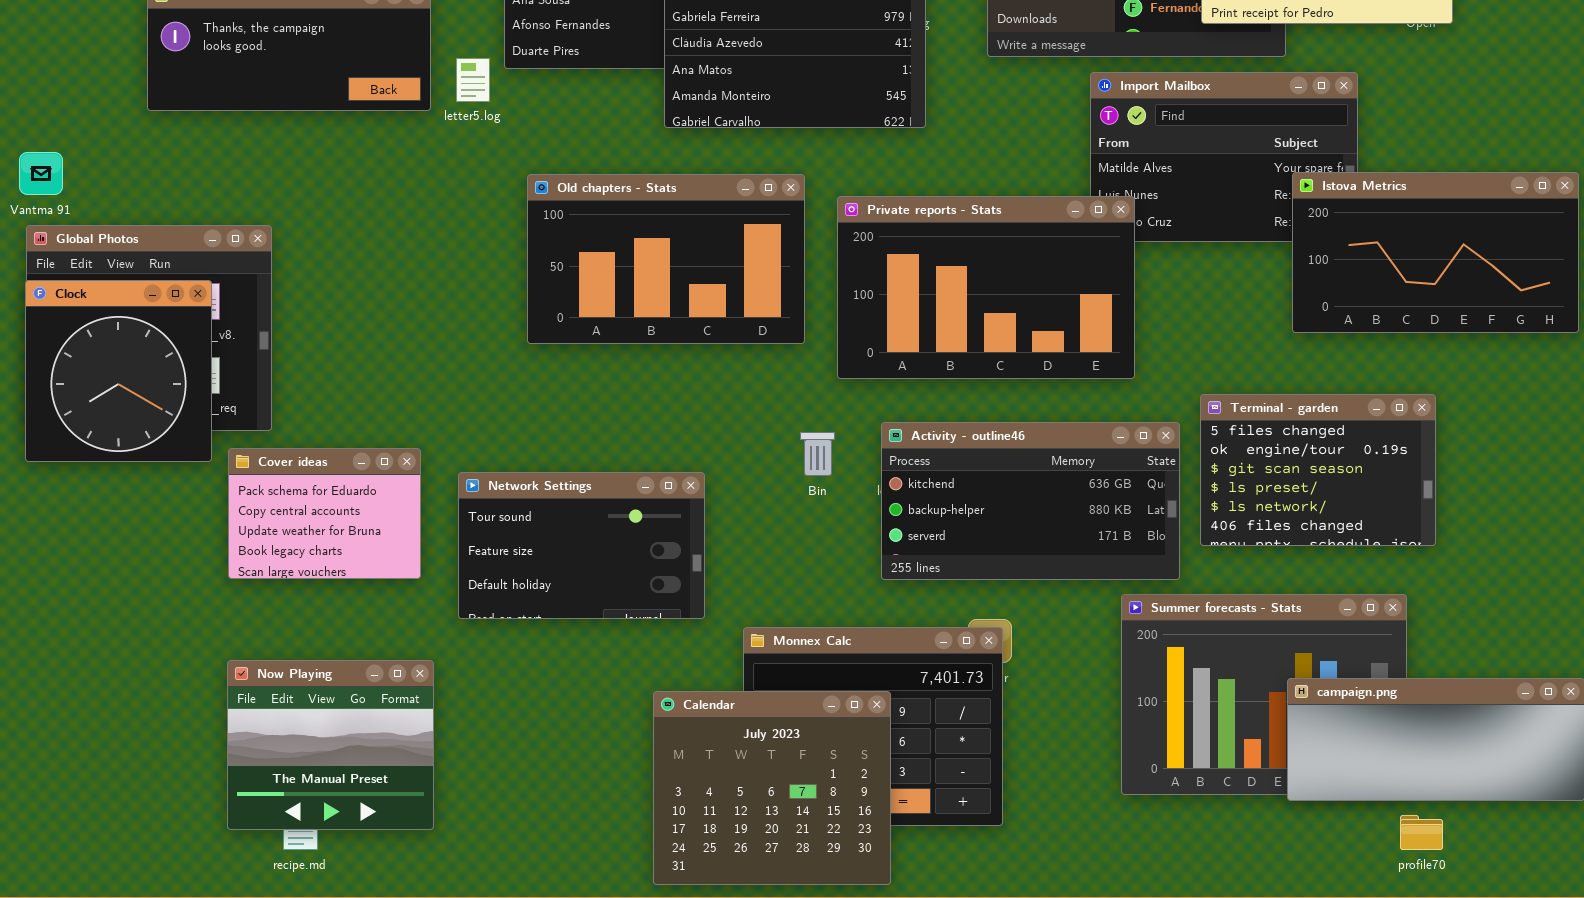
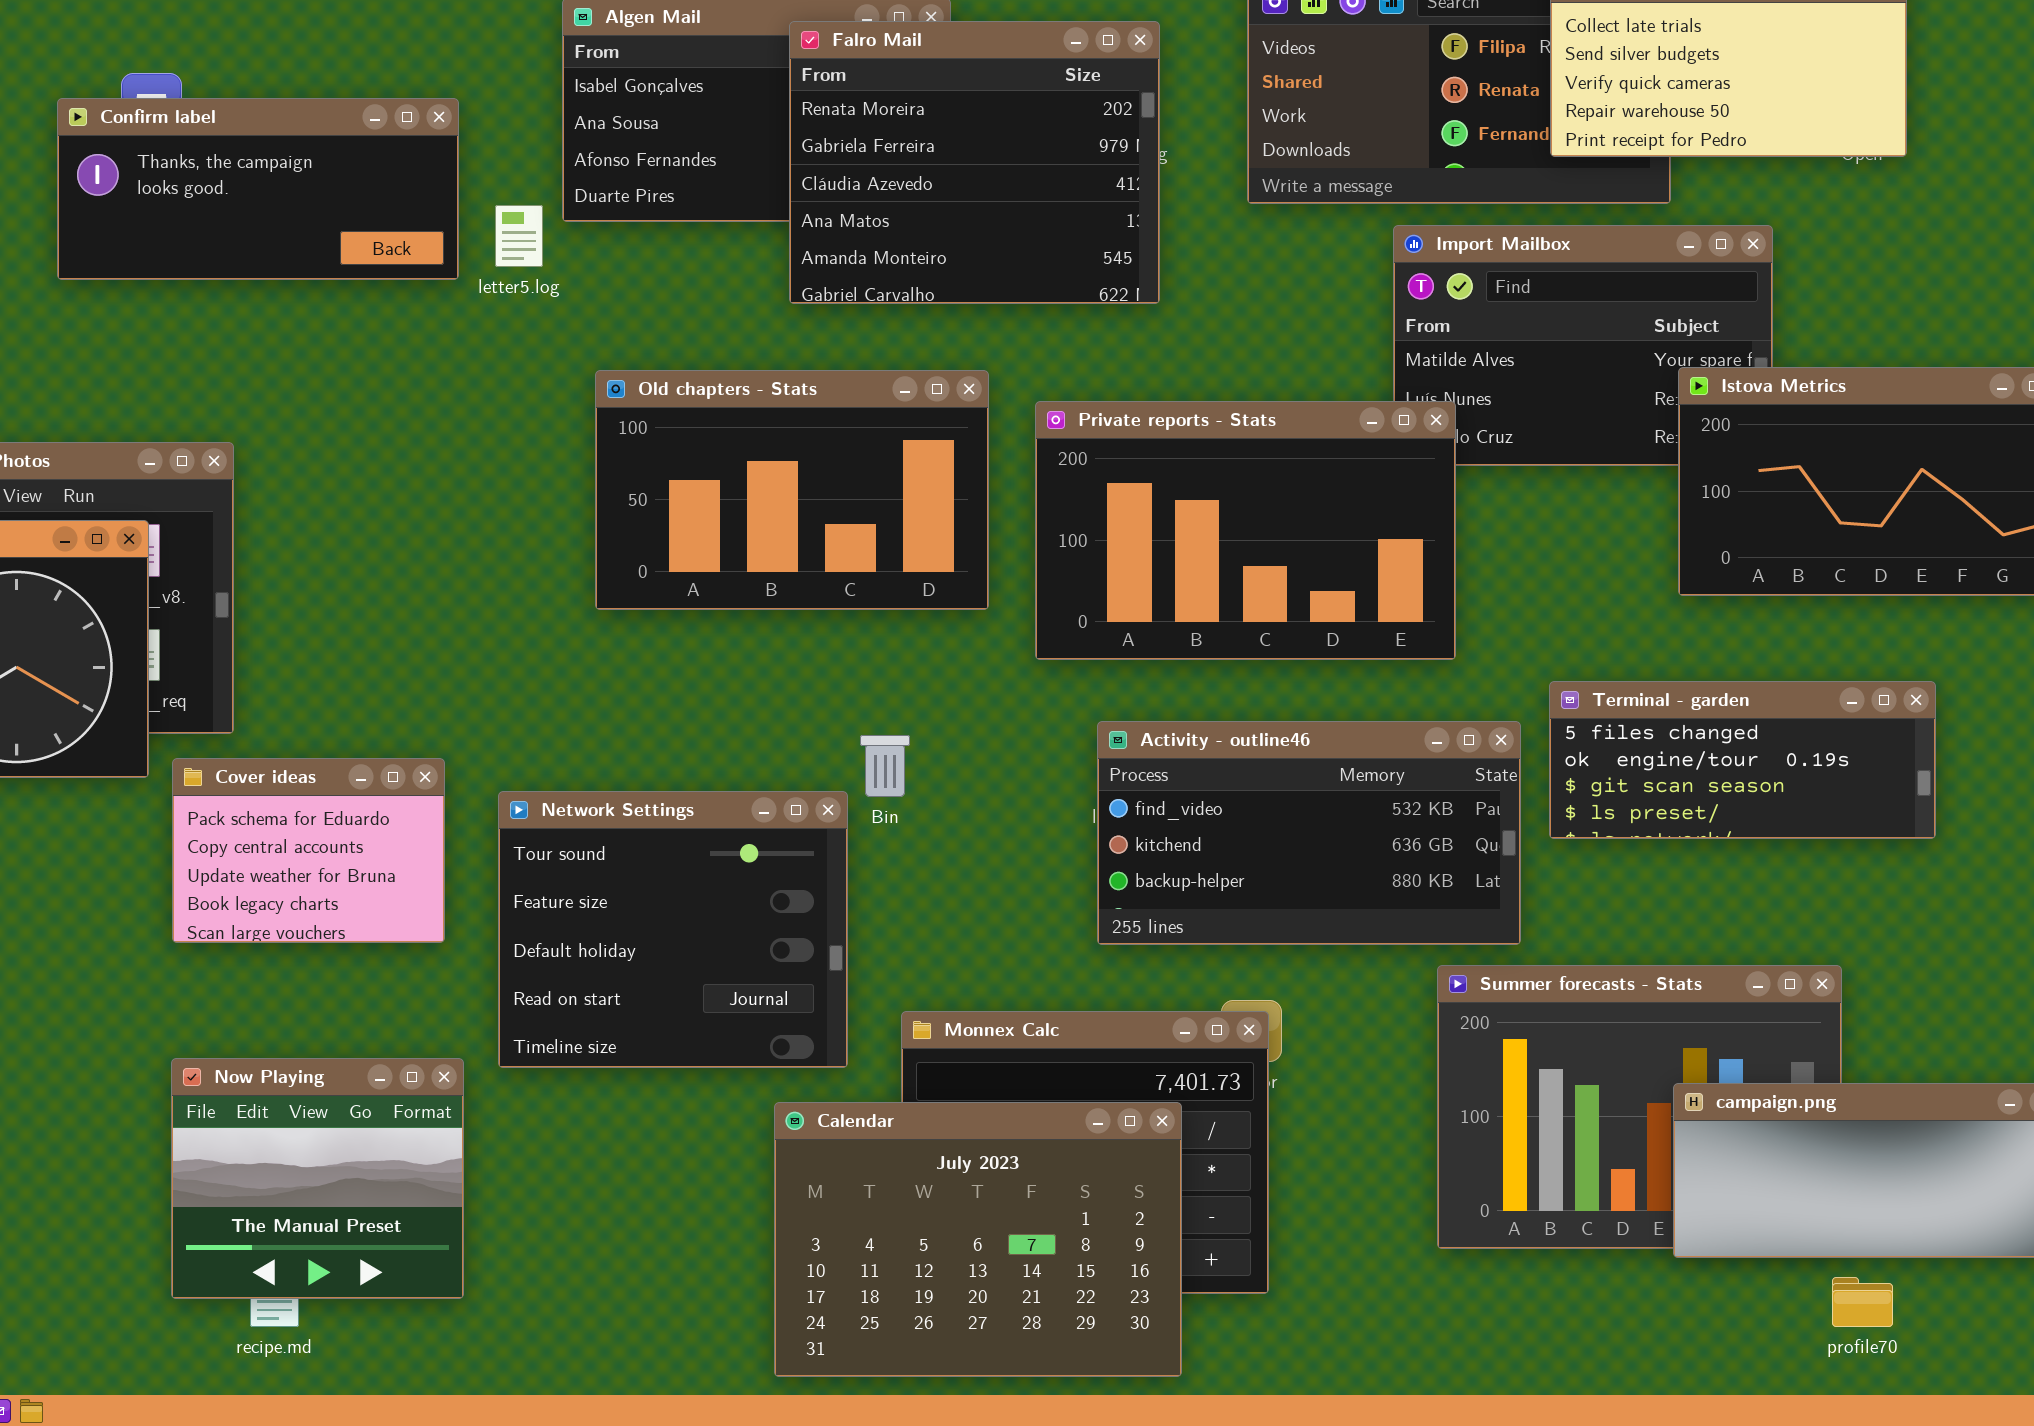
Terminal - garden: [1200,394,1436,546] -> [1549,681,1936,839], resized
Activity - outline46: [881,422,1180,580] -> [1097,721,1521,945], scrolled up 1 row
Bin: [800,432,835,476] -> [860,735,910,797], moved
Network Settings: [458,472,705,619] -> [498,791,848,1068], resized
Calendar: [653,691,891,885] -> [774,1102,1182,1377], resized

